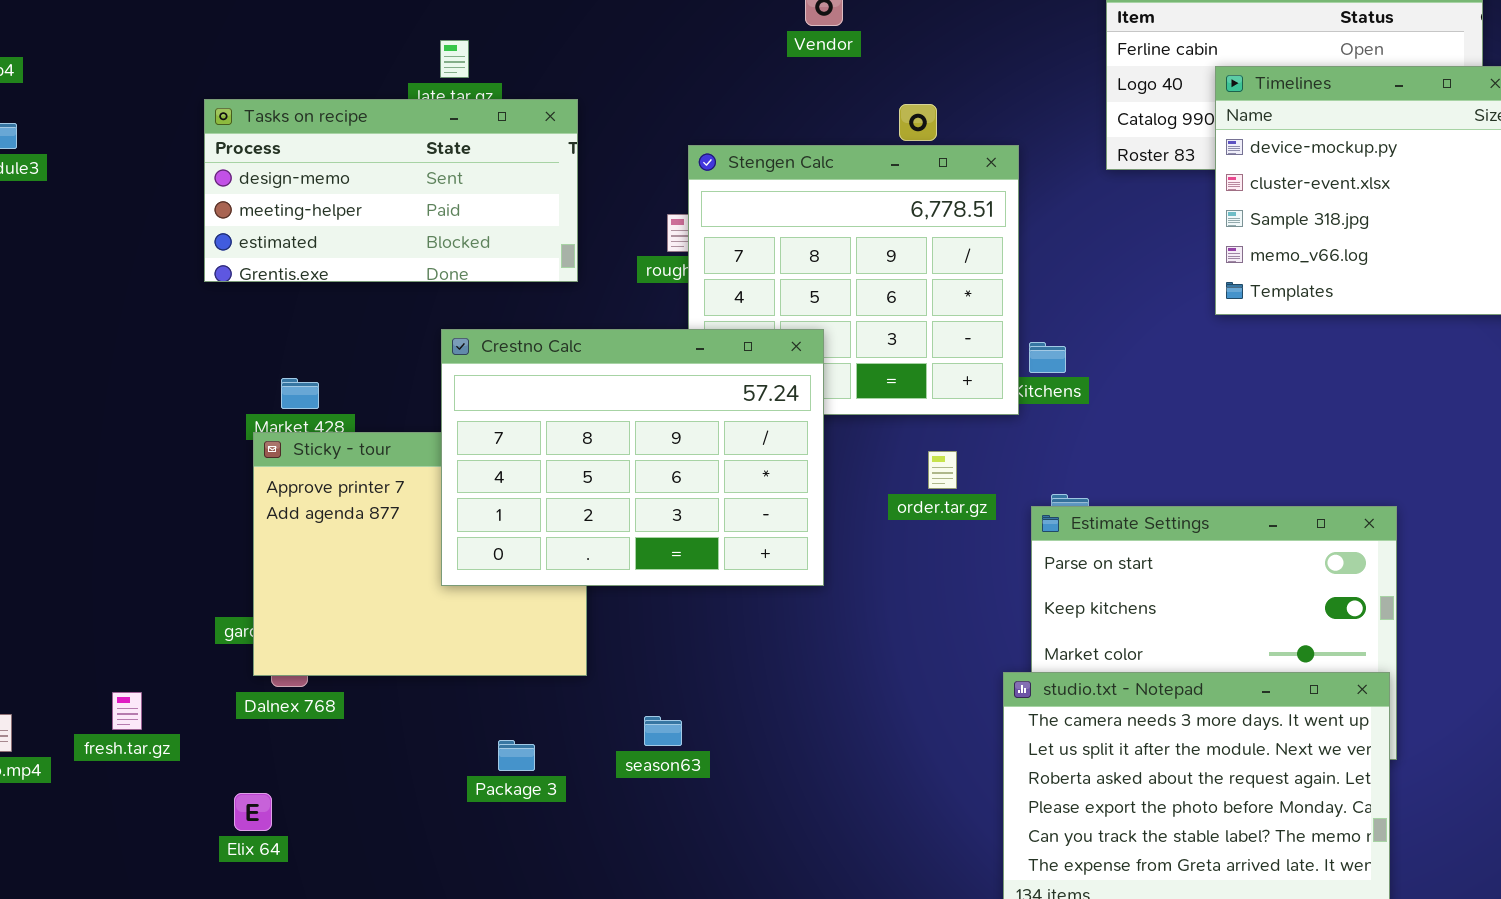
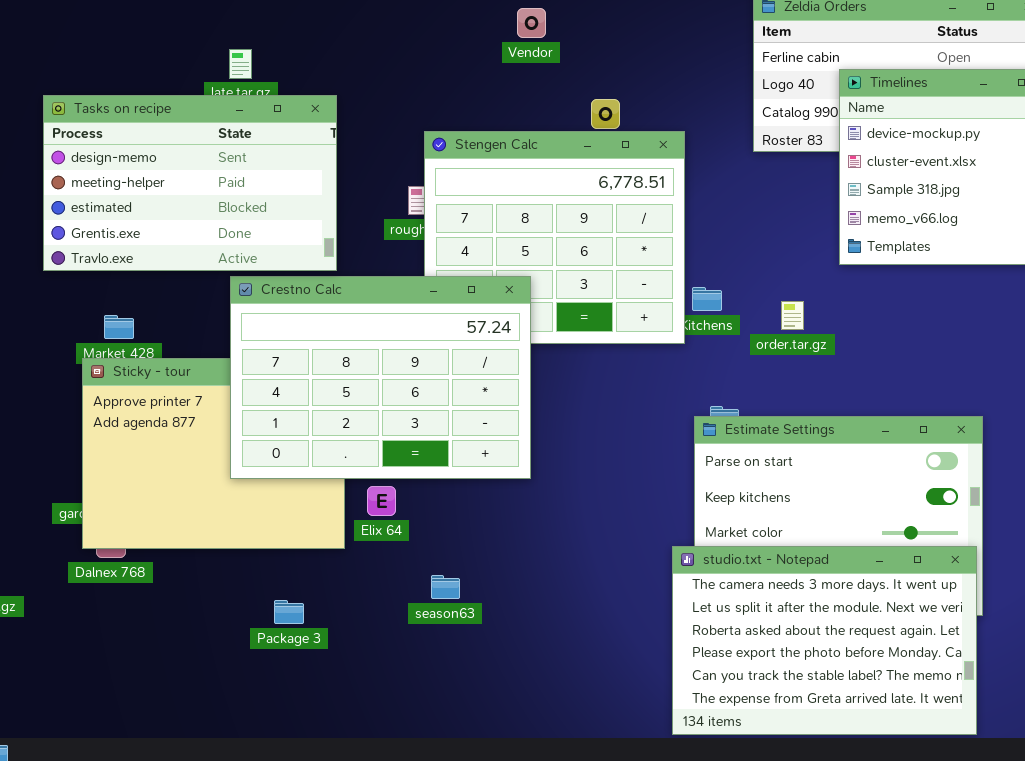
Tasks on recipe: [204,99,578,282] -> [43,95,337,271], resized
order.tar.gz: [928,451,957,489] -> [781,301,804,330], moved
season63: [644,716,682,746] -> [431,575,460,599], moved
Elix 64: [234,793,272,831] -> [367,486,396,516], moved

